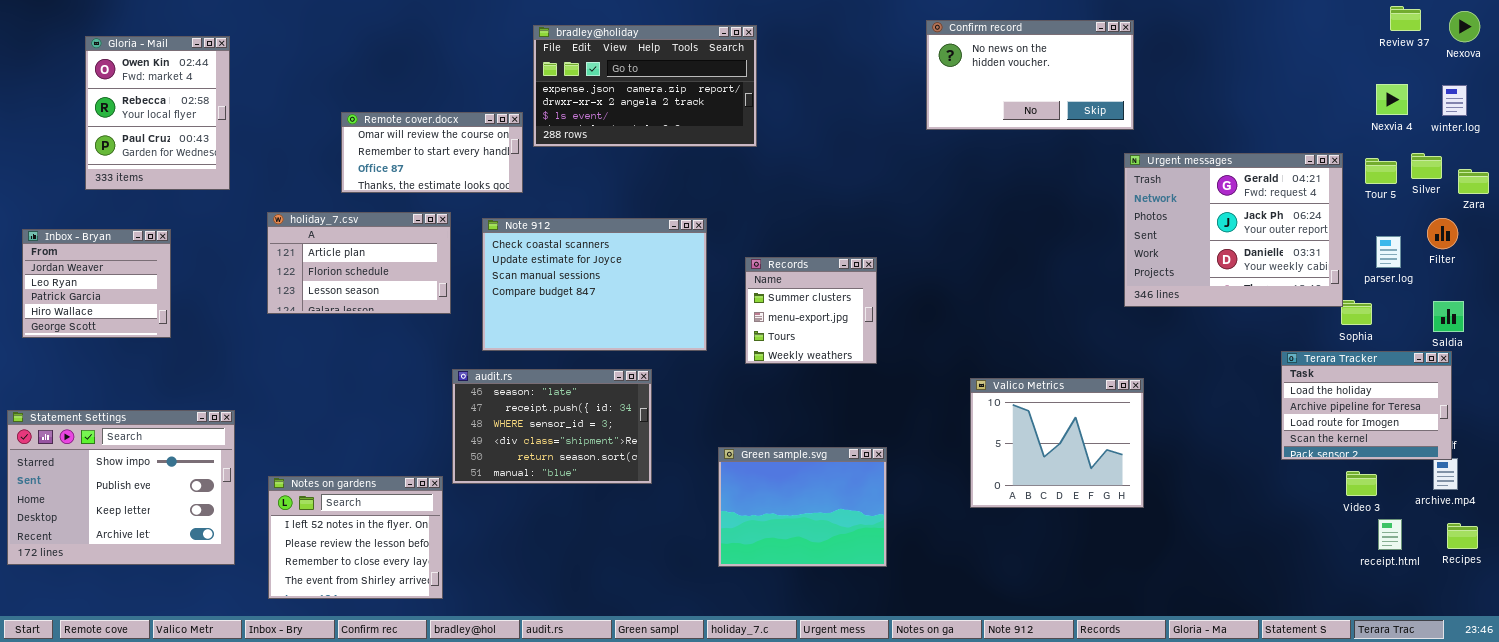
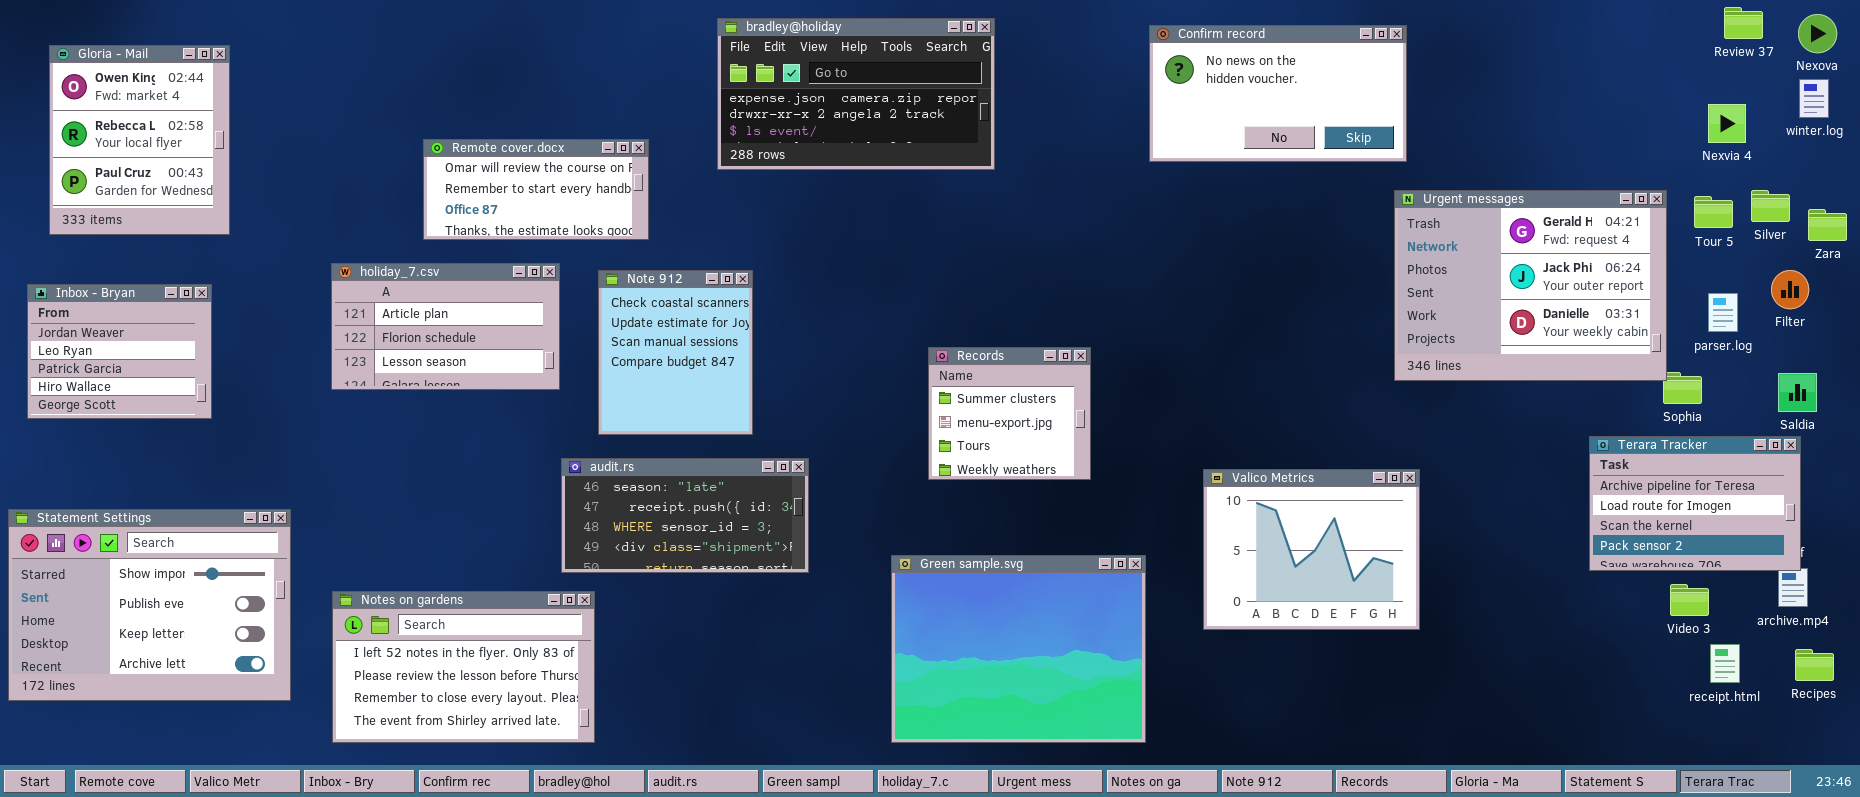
bradley@holiday: [533,25,757,147] -> [717,18,995,170], moved
Gloria - Mail: [85,36,230,190] -> [49,45,230,235], moved
winter.log: [1442,85,1467,116] -> [1799,79,1829,118], moved
Note 912: [482,218,707,351] -> [598,270,753,435], resized
Records: [745,257,877,364] -> [928,347,1091,480], moved
Terara Tracker: [1281,351,1452,460] -> [1589,436,1801,571], scrolled down 1 row
audit.rs: [452,369,652,484] -> [561,458,809,573], resized
Green sample.svg: [718,447,887,567] -> [891,555,1146,743], resized
Notes on gardens: [268,476,443,599] -> [332,591,595,743], resized

